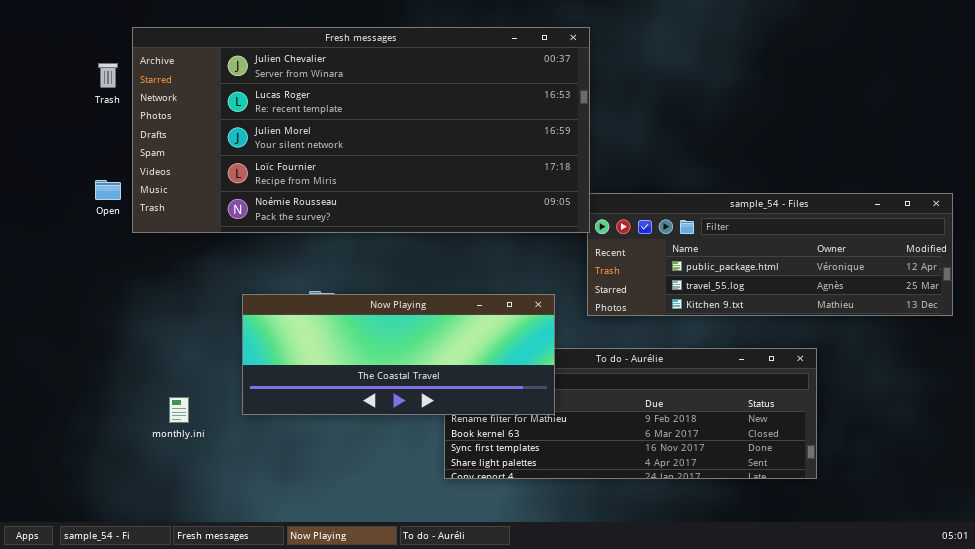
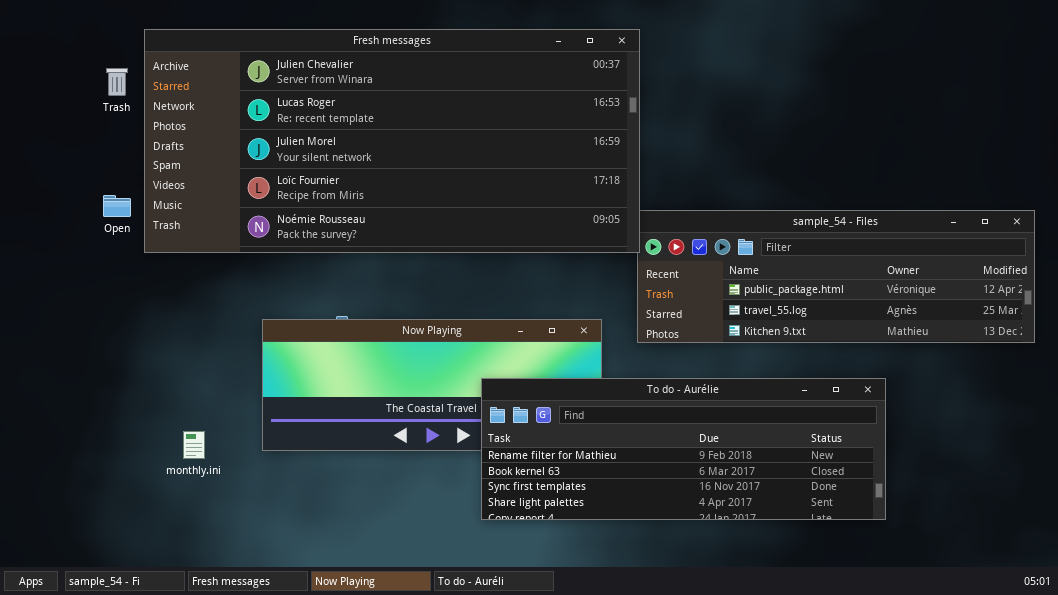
To do - Aurélie: [444,348,817,479] -> [481,378,886,520], raised

